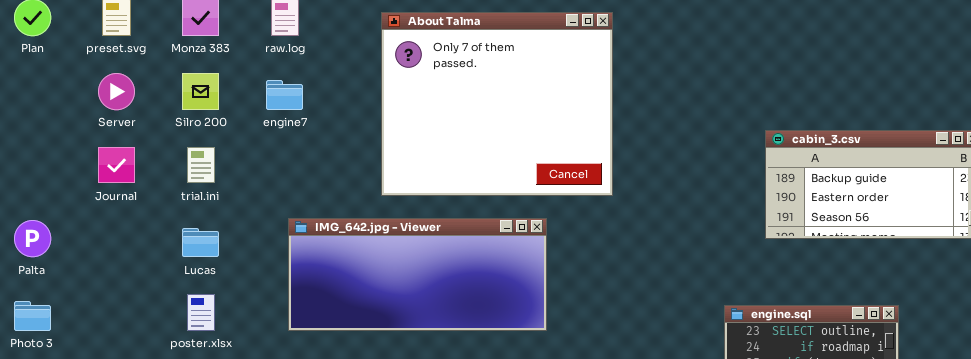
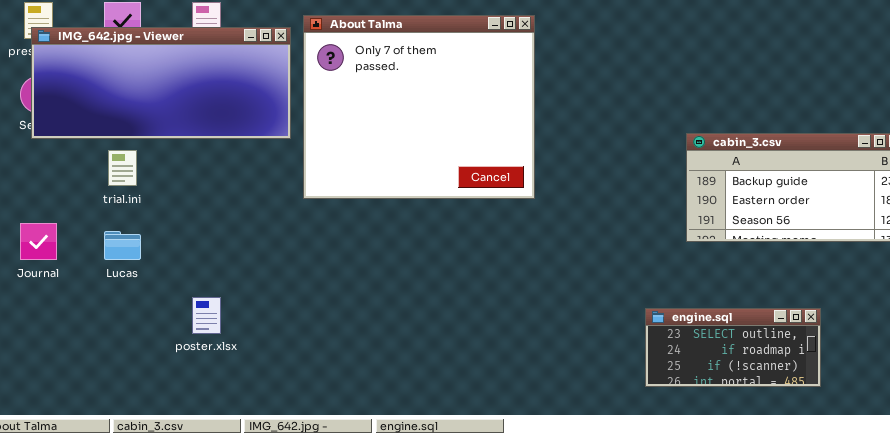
Journal: [98,147,135,183] -> [20,223,57,260], moved
IMG_642.jpg - Viewer: [288,218,547,331] -> [31,27,291,139], moved
poster.xlsx: [187,294,215,331] -> [192,297,221,334], moved

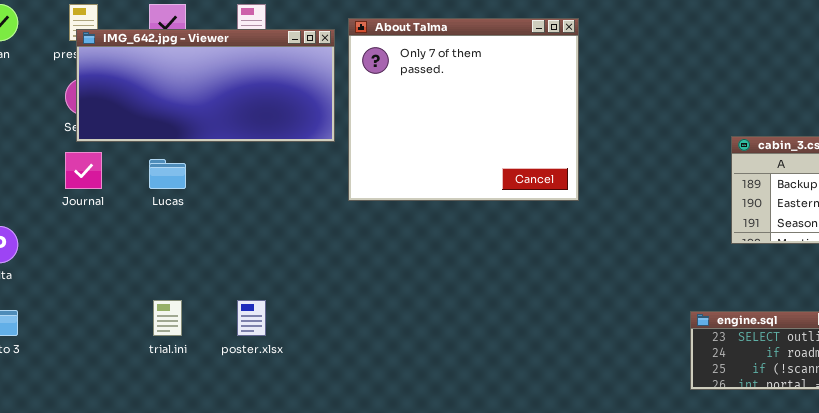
trial.ini: [108,150,137,186] -> [153,300,182,336], moved
Journal: [20,223,57,260] -> [65,152,102,189], moved
Lucas: [104,231,141,260] -> [149,159,186,189], moved

